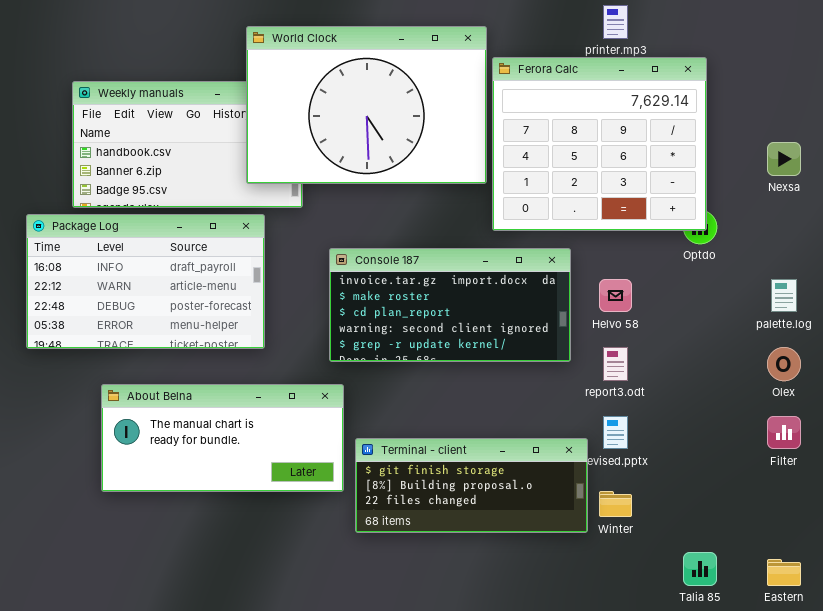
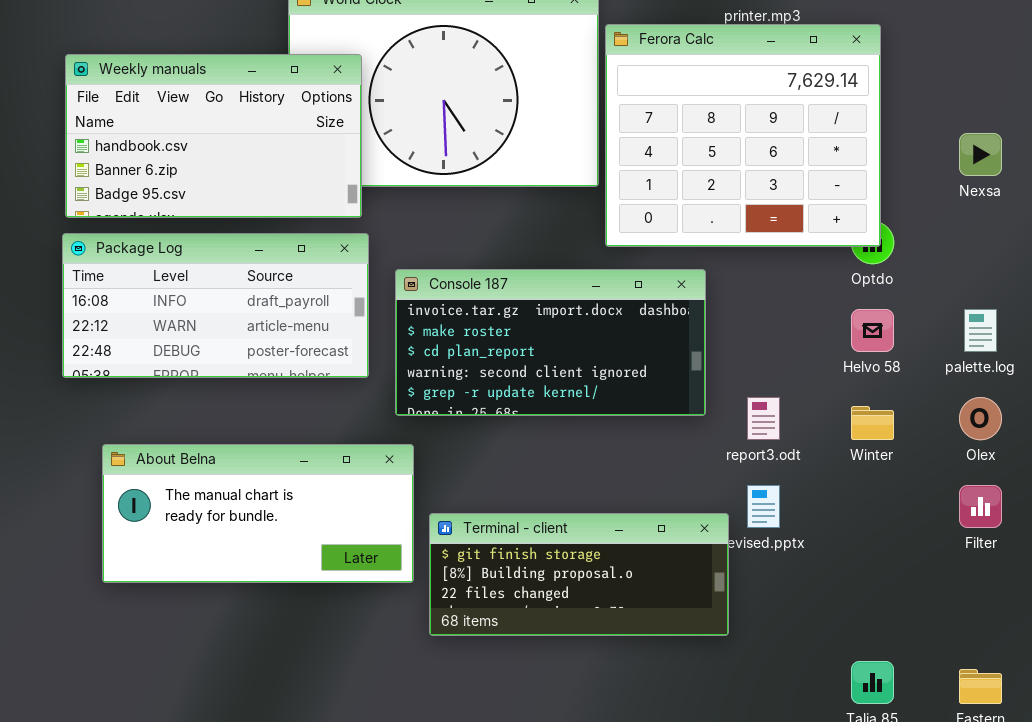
Weekly manuals: [72,81,303,208] -> [65,54,362,218], raised
Package Log: [26,214,265,349] -> [62,233,369,378], moved, resized
Helvo 58: [599,279,632,312] -> [851,309,894,352], moved
Winter: [599,491,632,517] -> [851,406,894,440], moved

